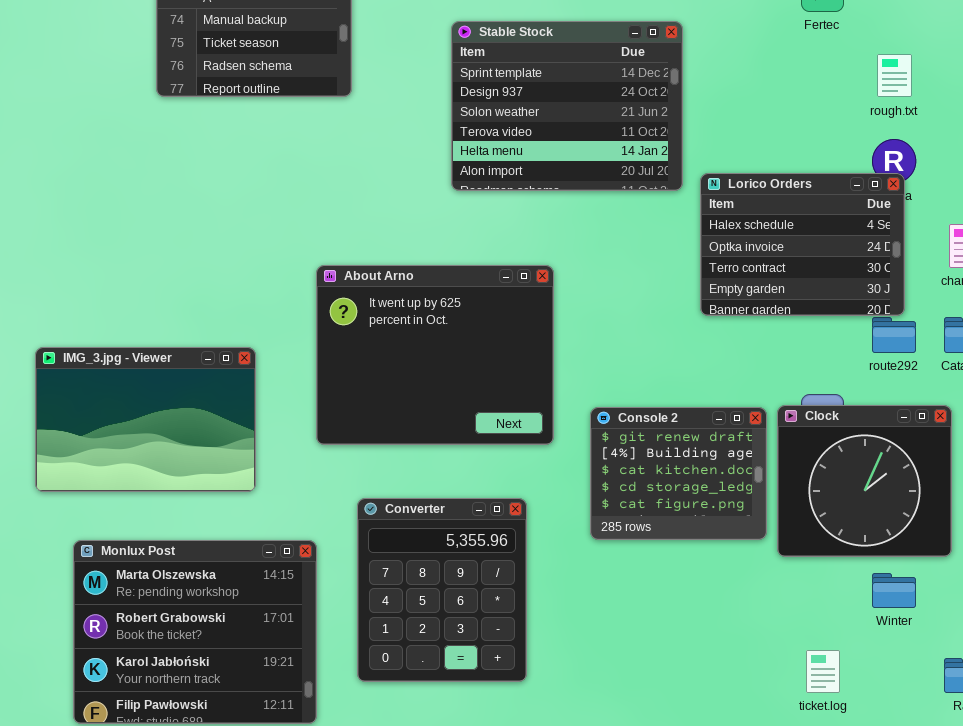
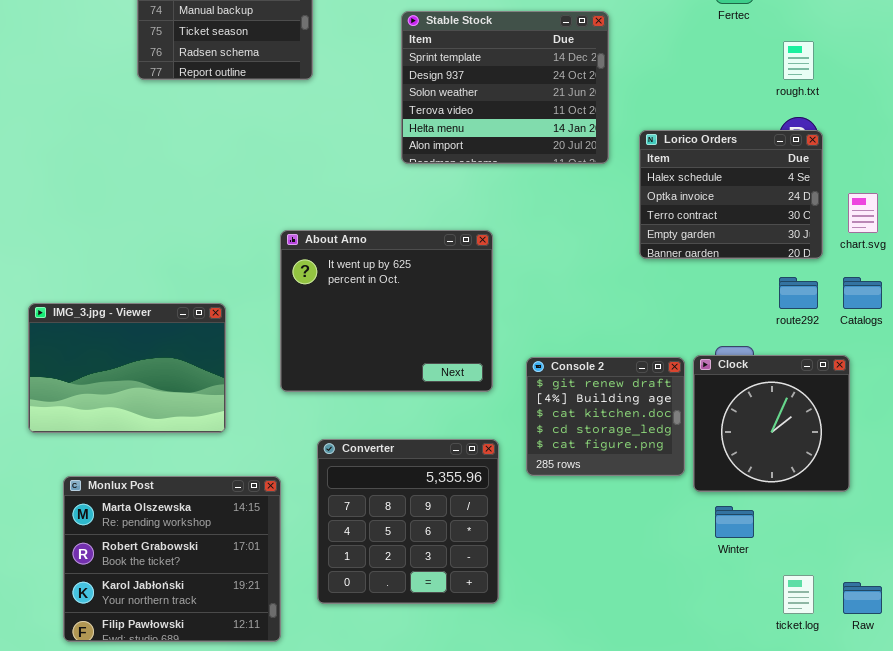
Lorico Orders: [700,173,905,316] -> [639,130,823,259], moved
Converter: [357,498,527,682] -> [317,439,499,604], resized
Winter: [872,573,916,608] -> [715,506,754,538], moved
ticket.log: [806,650,840,693] -> [783,575,814,614], moved

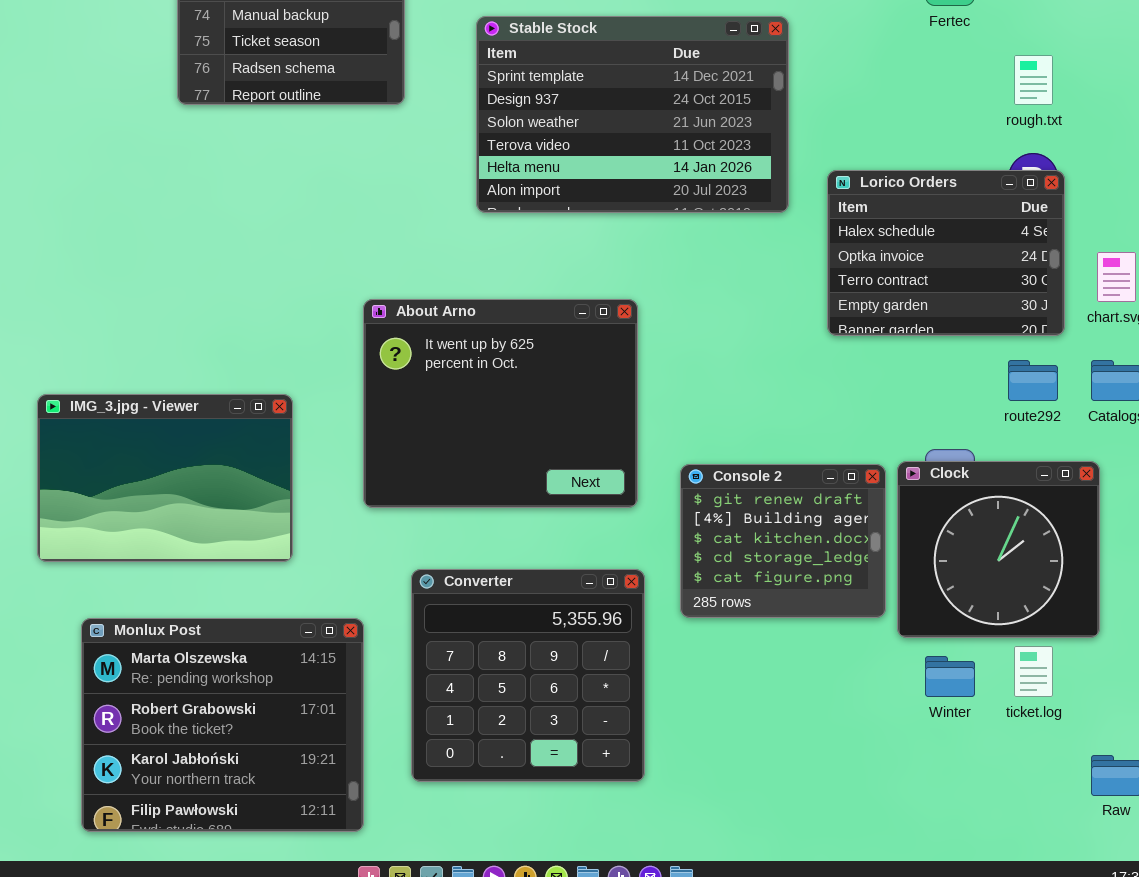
Stable Stock: [401,11,609,164] -> [476,16,789,213], resized
ticket.log: [783,575,814,614] -> [1014,646,1053,697], moved

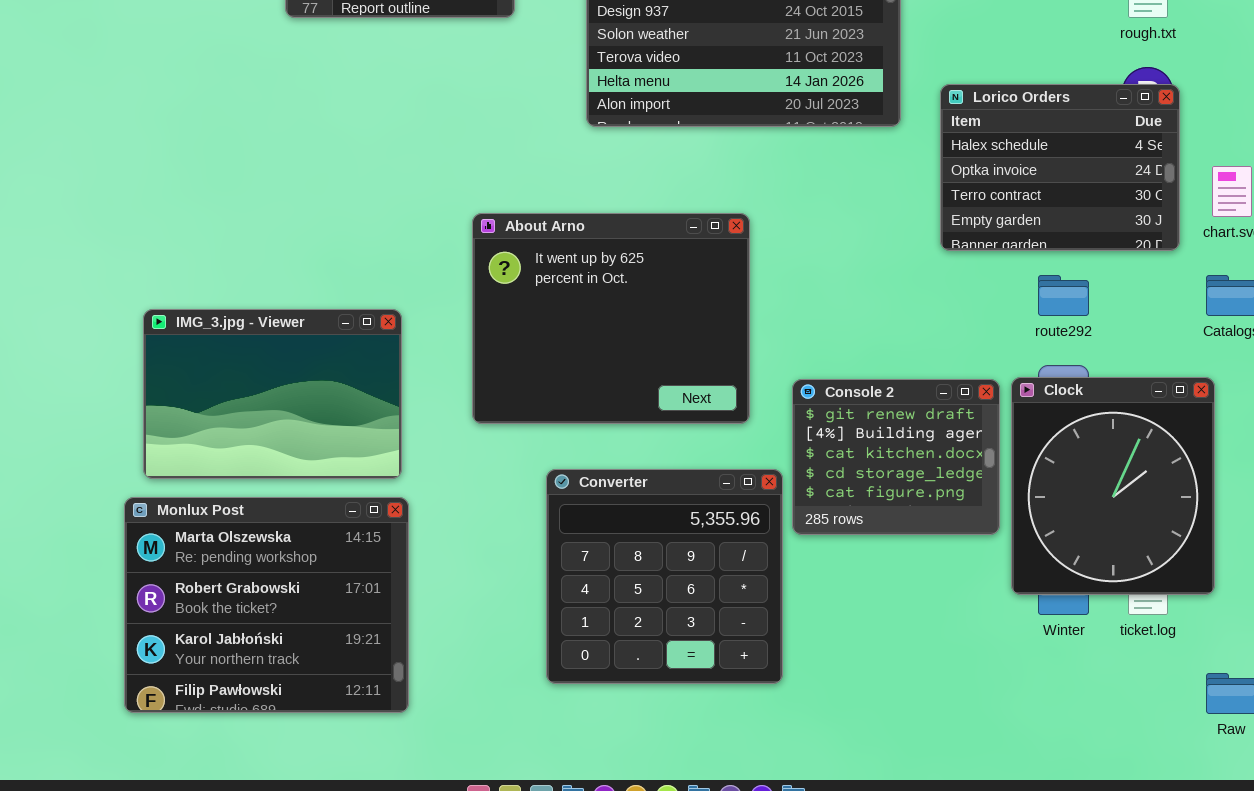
route292: [1008,360,1058,401] -> [1038,275,1089,316], moved
Clock: [897,461,1100,638] -> [1011,377,1215,595], resized
Converter: [411,569,645,782] -> [546,469,783,684], moved
Monlux Post: [81,618,364,832] -> [124,497,409,713], moved

